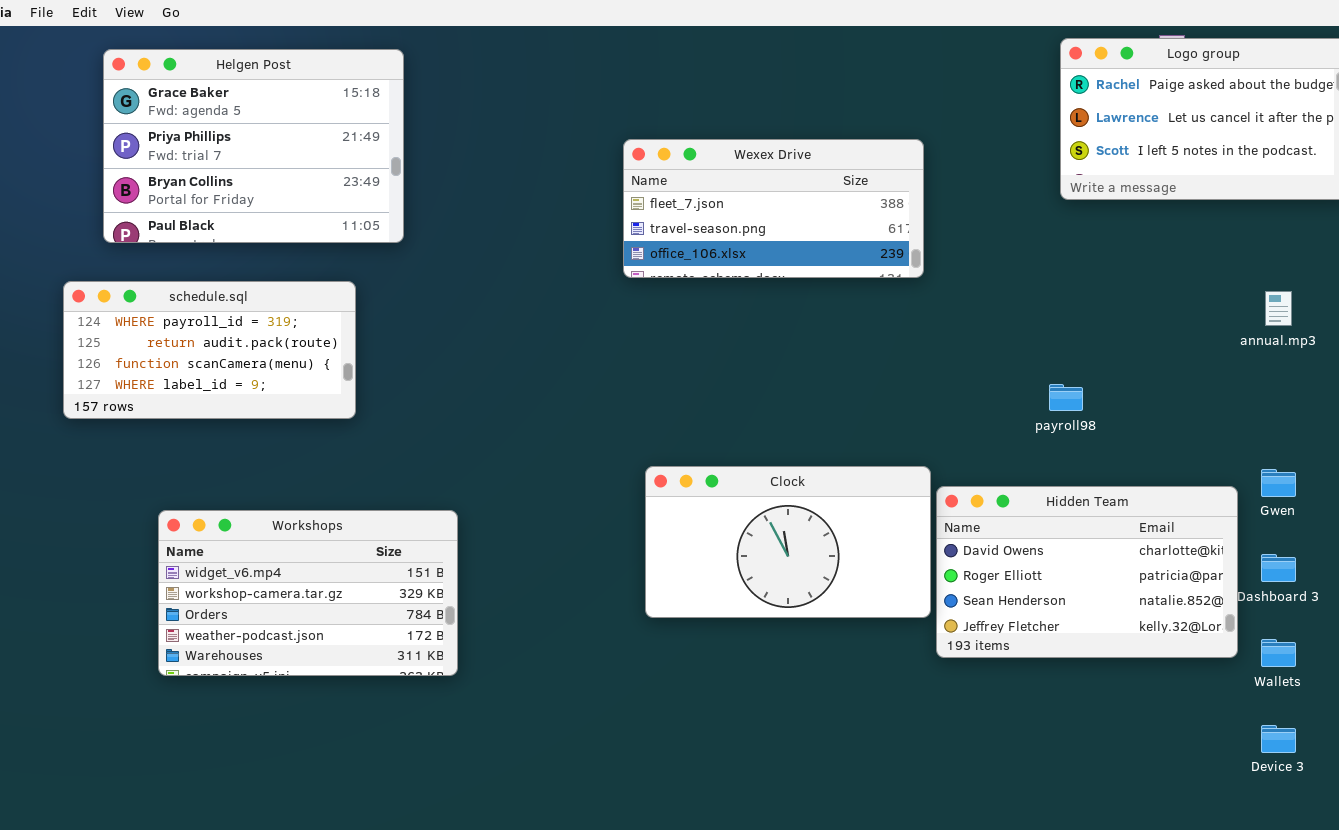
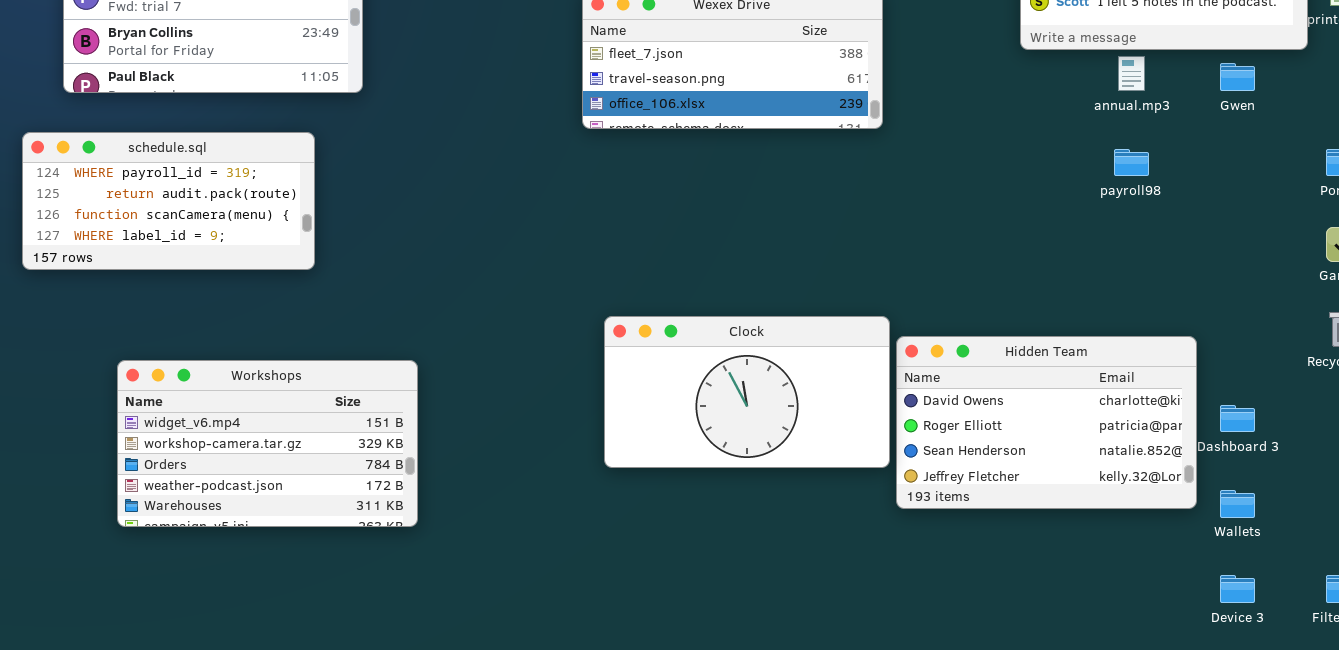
annual.mp3: [1265,291,1292,326] -> [1118,56,1145,91], moved
payroll98: [1049,384,1083,411] -> [1114,149,1149,176], moved
Gwen: [1261,469,1296,497] -> [1220,63,1255,91], moved

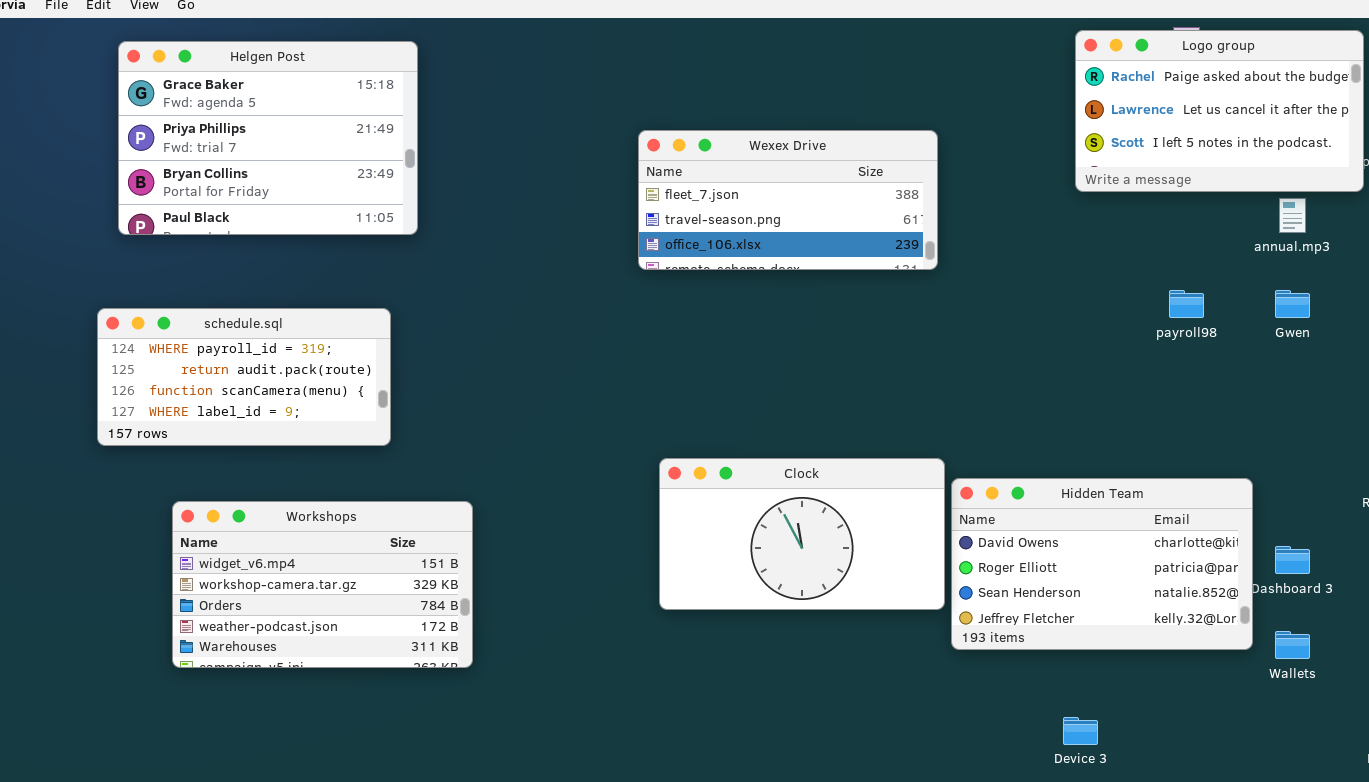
annual.mp3: [1118,56,1145,91] -> [1279,198,1306,233], moved
Gwen: [1220,63,1255,91] -> [1275,290,1310,318], moved
schedule.sql: [22,132,315,270] -> [97,308,391,446], moved
Device 3: [1220,575,1255,603] -> [1063,717,1098,745], moved

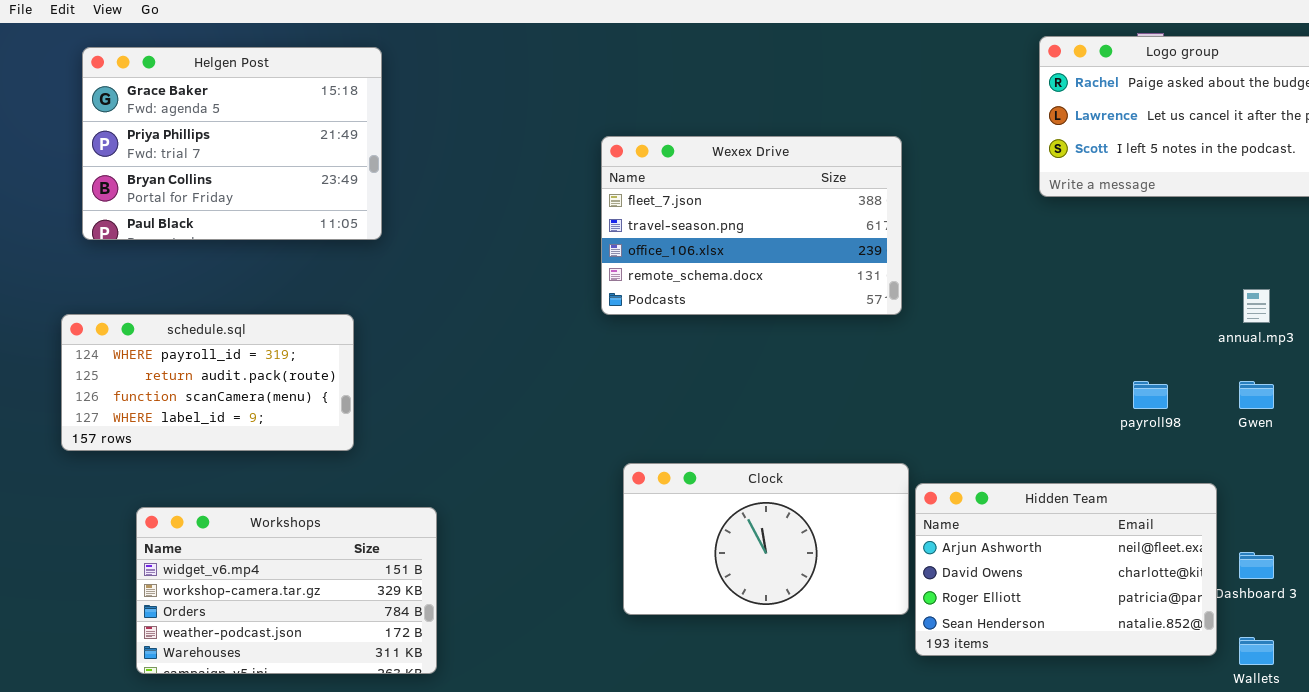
Wexex Drive: [638,130,938,270] -> [601,136,902,315], resized
annual.mp3: [1279,198,1306,233] -> [1243,289,1270,323], moved
payroll98: [1169,290,1204,318] -> [1133,381,1168,409], moved
Gwen: [1275,290,1310,318] -> [1239,381,1274,409], moved
Hidden Team: [951,478,1253,650] -> [915,483,1217,656], scrolled up 1 row

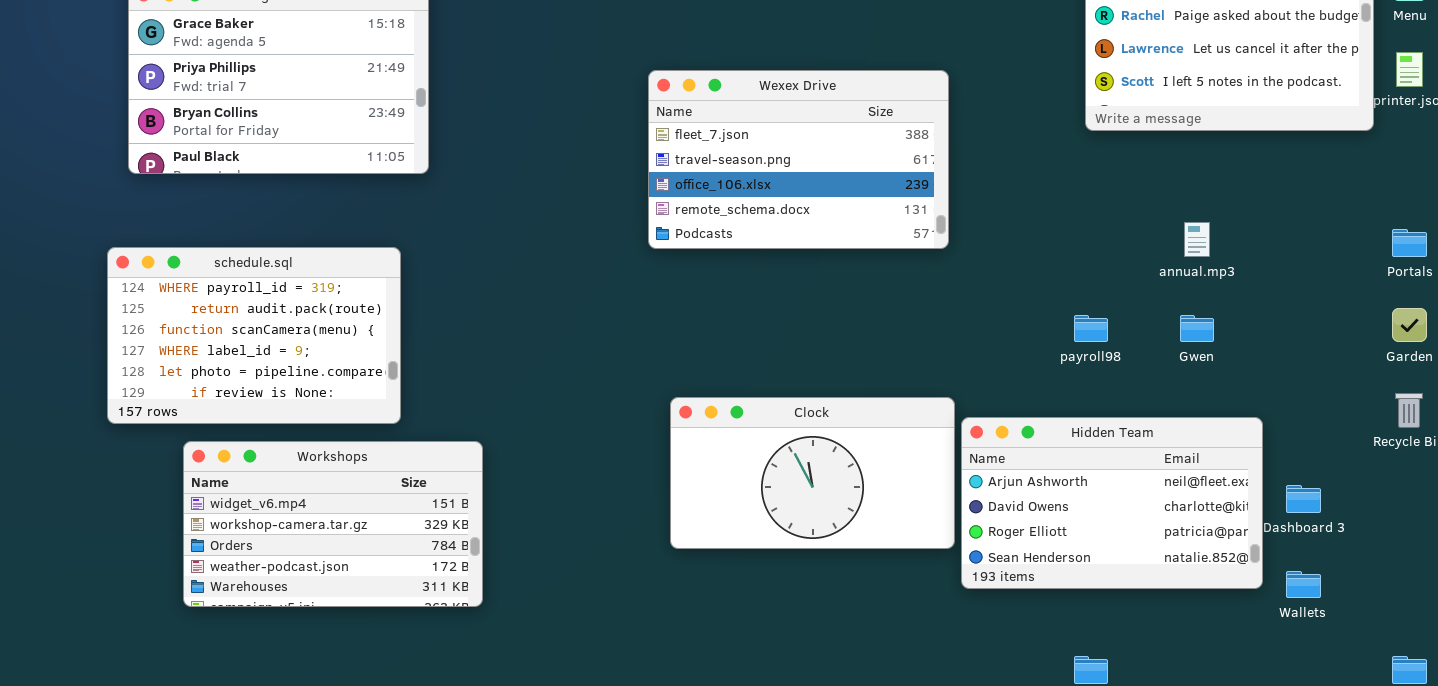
annual.mp3: [1243,289,1270,323] -> [1184,222,1210,257], moved
schedule.sql: [61,314,354,451] -> [107,247,401,424], resized
payroll98: [1133,381,1168,409] -> [1074,315,1108,342], moved
Gwen: [1239,381,1274,409] -> [1180,315,1214,342], moved

